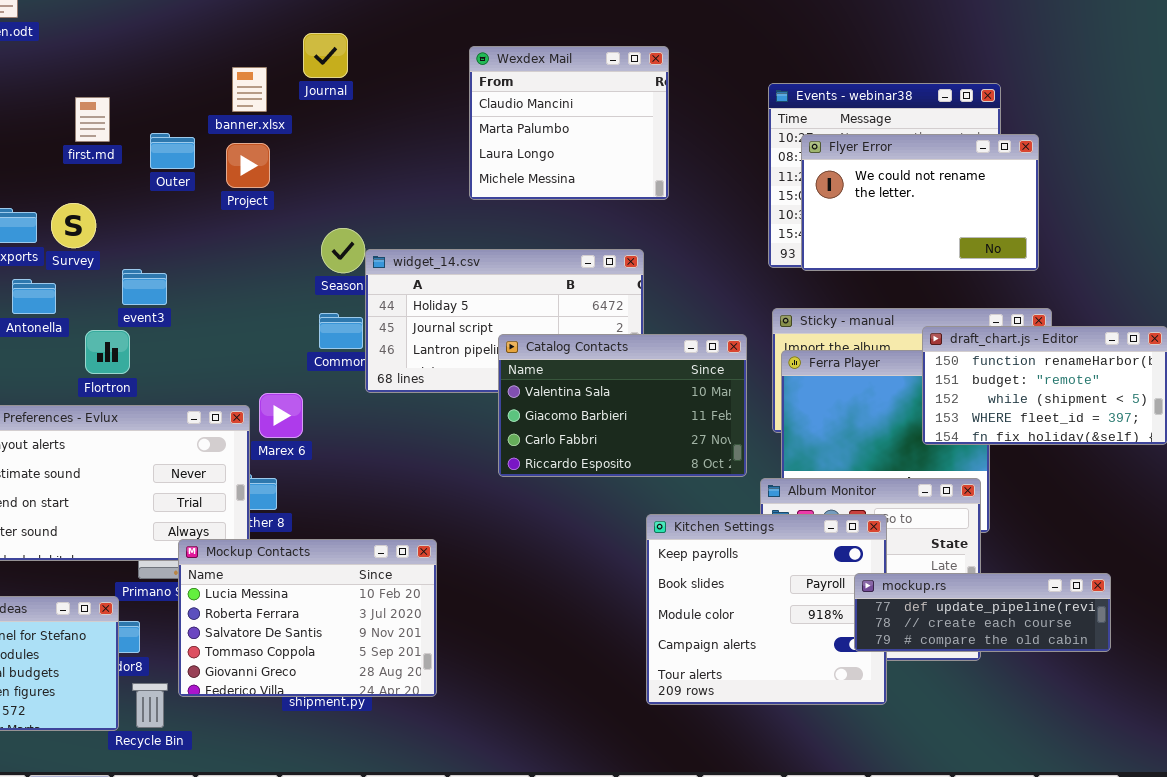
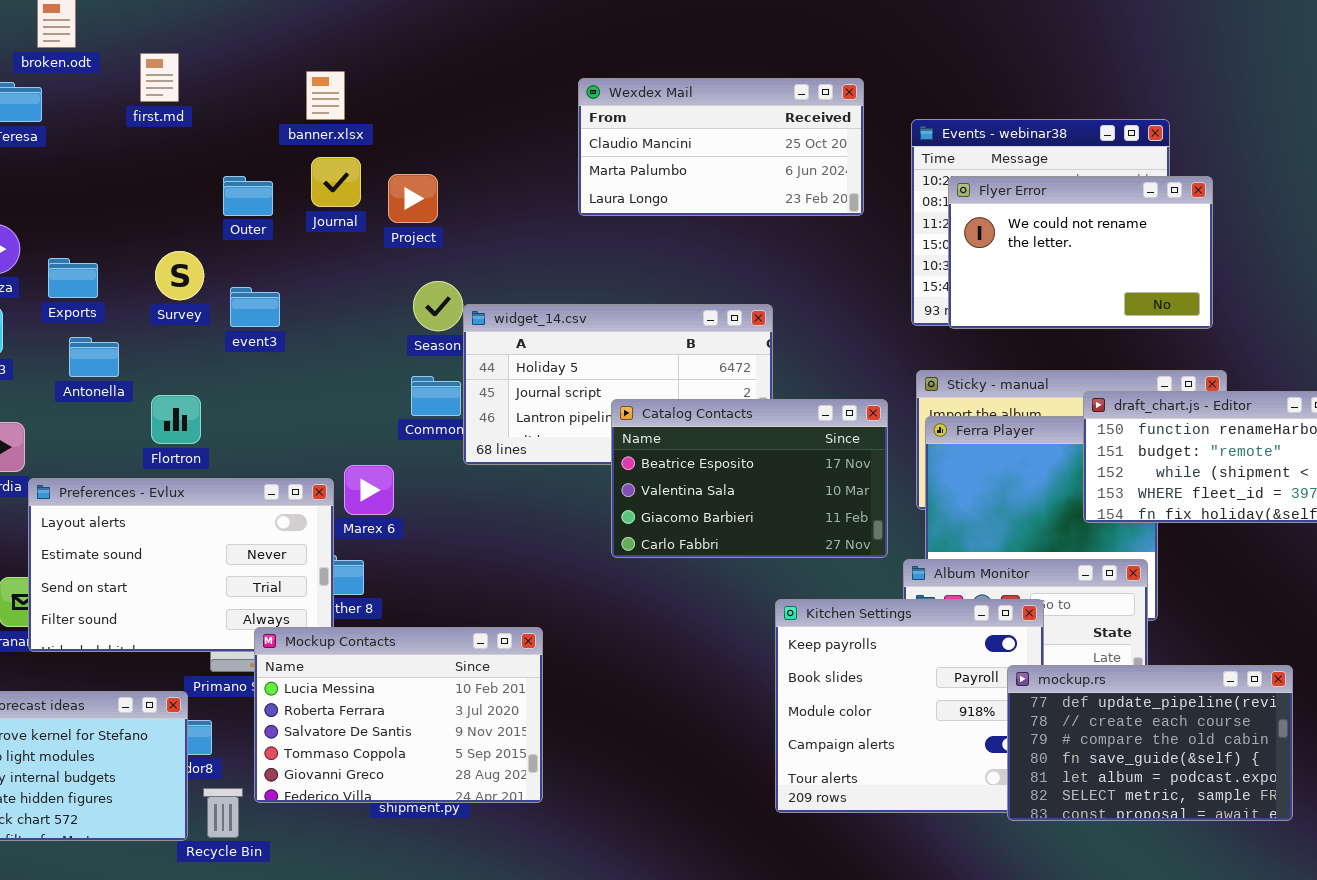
Journal: [303,33,348,78] -> [311,157,361,207], moved
Wexdex Mail: [469,46,669,200] -> [578,78,864,216], resized
banner.xlsx: [232,67,267,112] -> [306,71,345,120], moved
first.md: [75,97,110,142] -> [140,53,179,102], moved
Project: [226,143,270,188] -> [388,174,438,223], moved
Survey: [51,203,96,248] -> [155,251,204,300], moved
event3: [122,269,167,305] -> [230,287,280,327], moved
Catalog Contacts: [498,334,747,477] -> [611,399,888,558], scrolled up 1 row
mockup.rs: [854,573,1111,652] -> [1007,665,1293,821], resized

